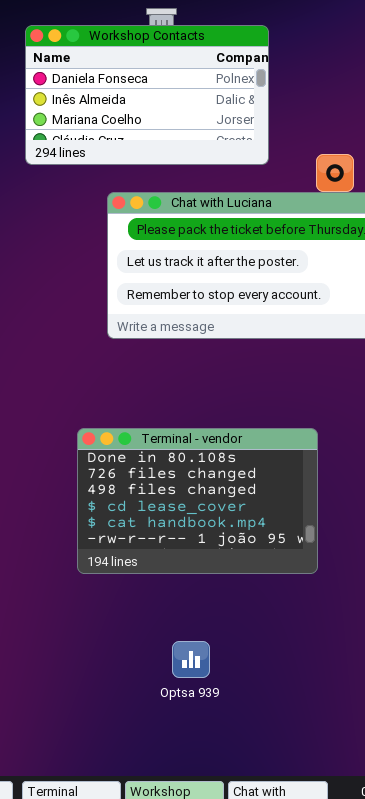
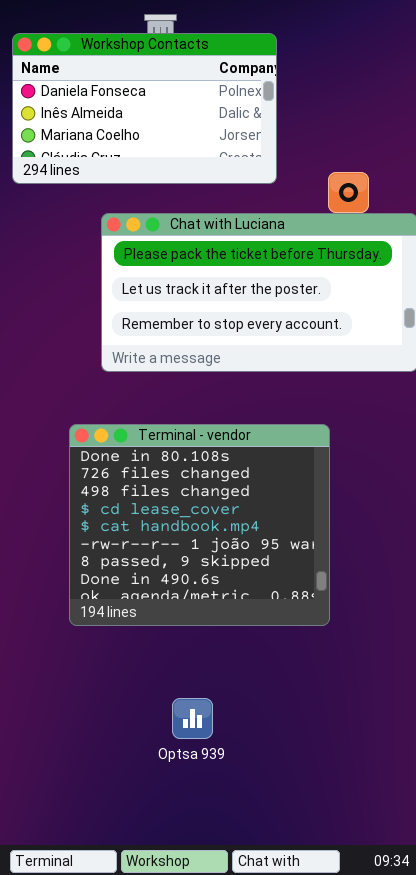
Terminal - vendor: [77,428,318,574] -> [69,424,330,626], resized

